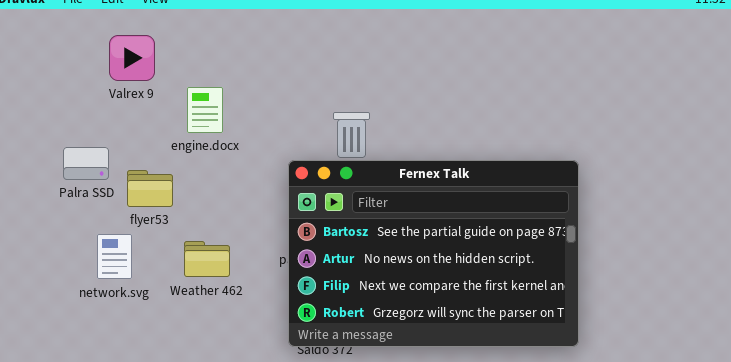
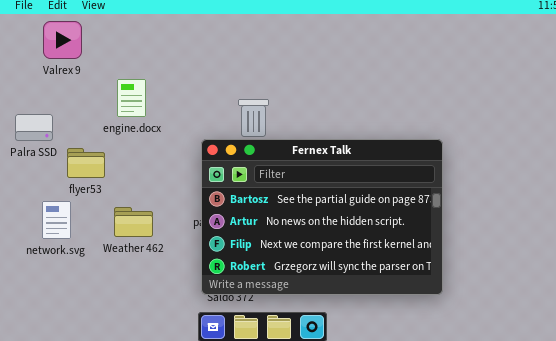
Valrex 9: [109,35,155,81] -> [43,21,82,59], moved
Palra SSD: [63,147,109,180] -> [15,114,53,141], moved

